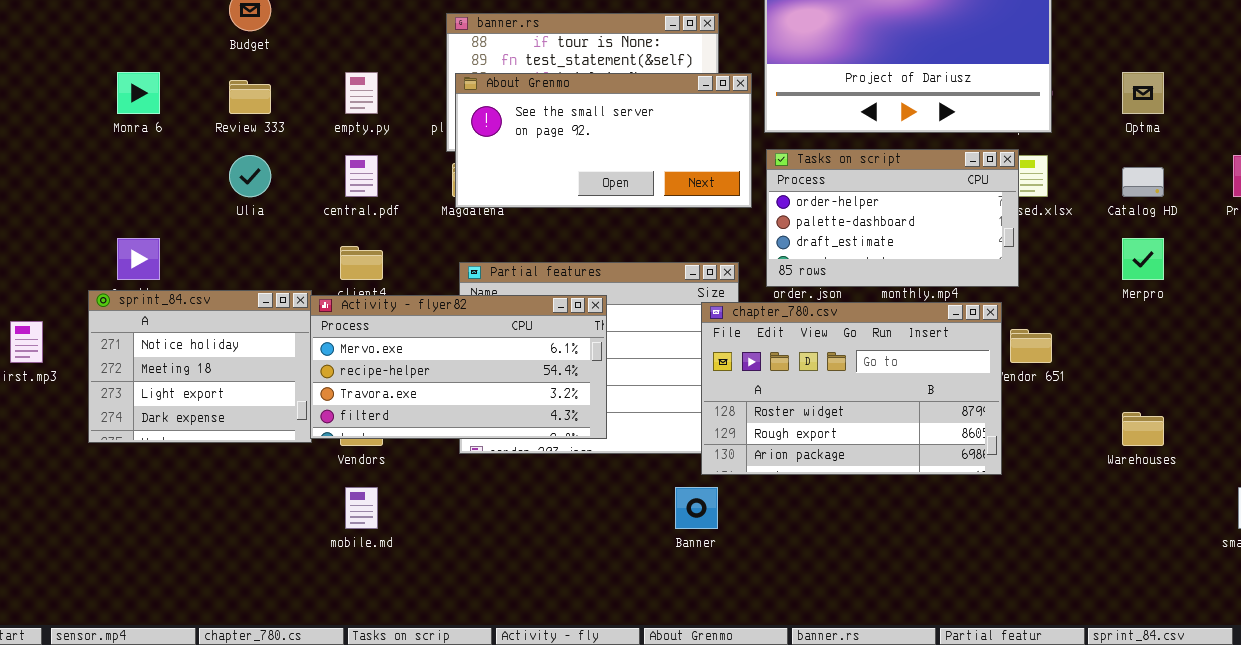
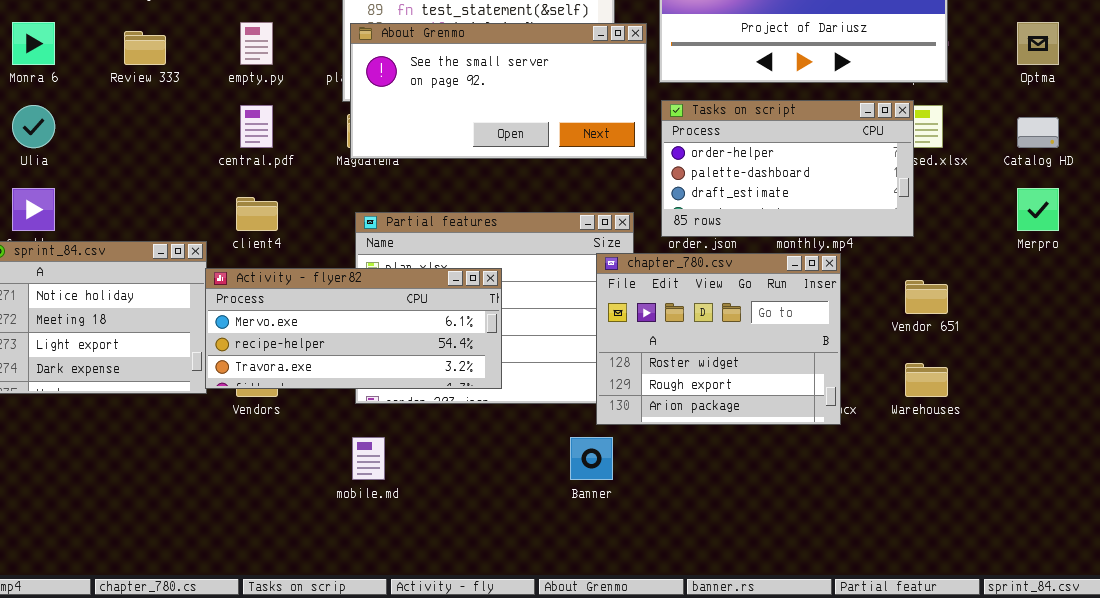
Ulia: [229,155,271,197] -> [12,105,55,148], moved
Activity - flyer82: [310,295,607,439] -> [205,268,502,389], resized
chapter_780.csv: [701,302,1002,475] -> [596,253,841,425], resized
Warehouses: [1122,412,1164,446] -> [905,363,948,397], moved
mobile.md: [345,487,378,529] -> [352,437,385,480], moved

